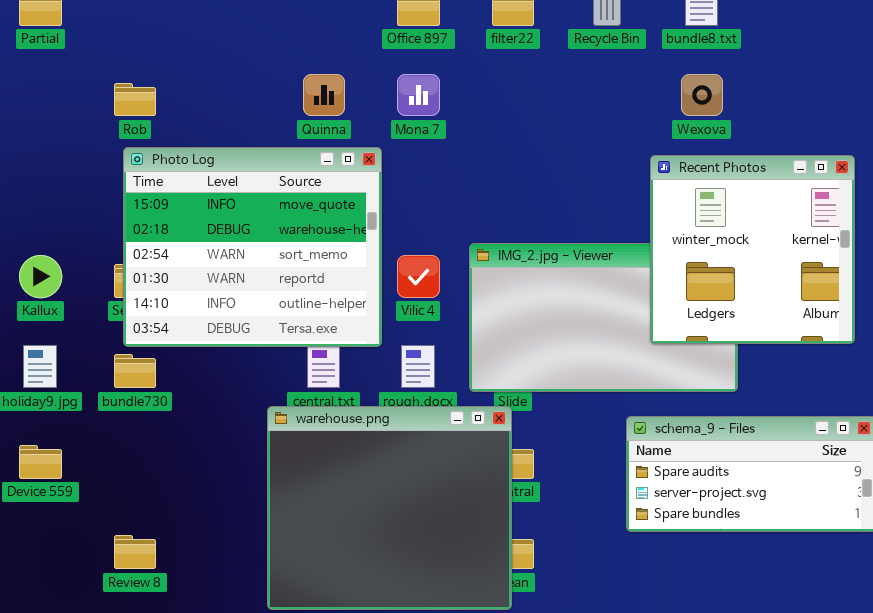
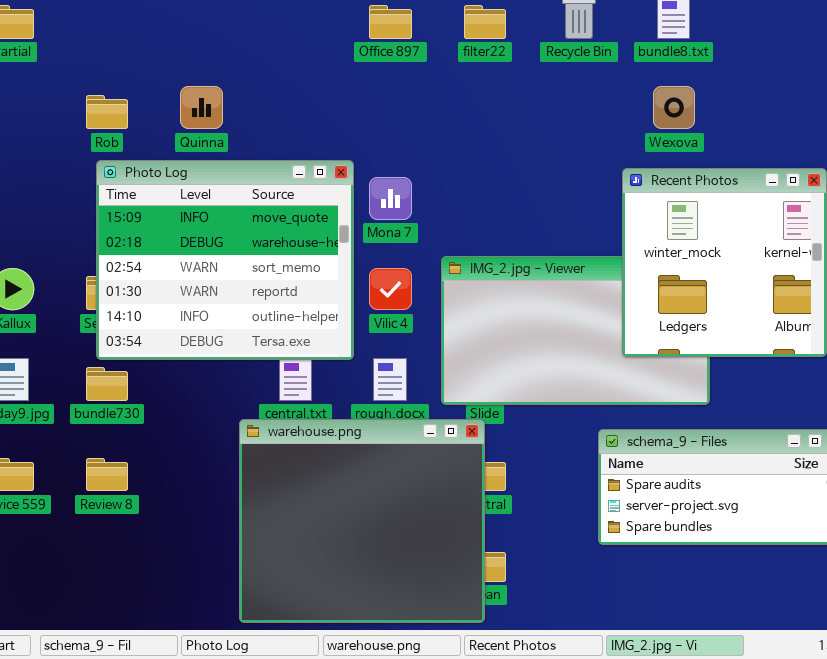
Quinna: [303,74,345,116] -> [180,86,223,129], moved
Mona 7: [397,74,440,116] -> [369,177,412,220], moved
Review 8: [114,535,156,569] -> [86,458,128,491], moved

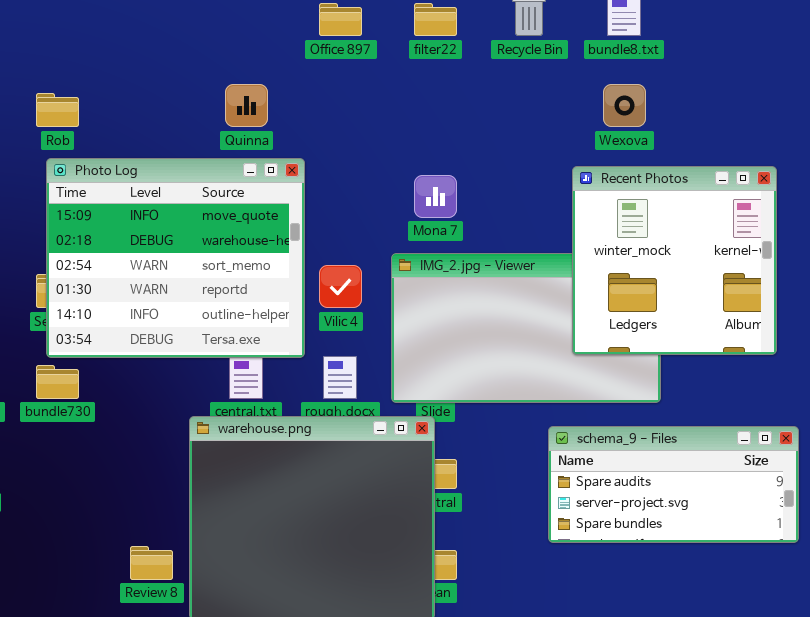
Quinna: [180,86,223,129] -> [225,84,268,127], moved
Mona 7: [369,177,412,220] -> [414,175,457,218], moved
Review 8: [86,458,128,491] -> [130,546,173,580], moved

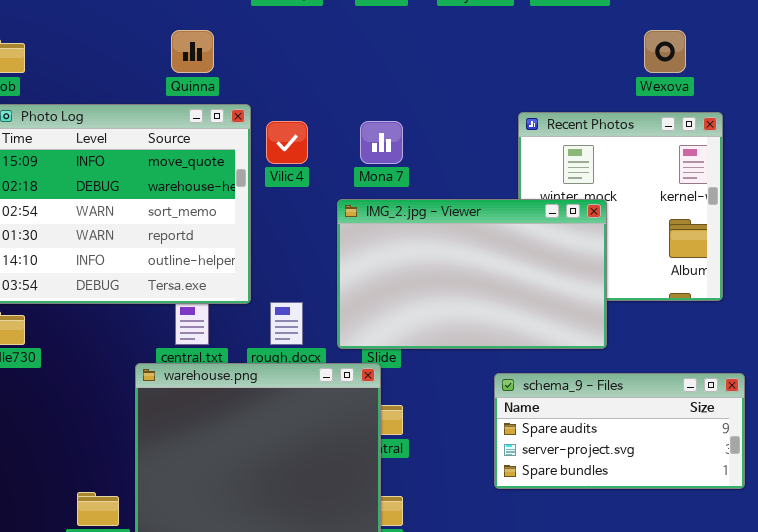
Wexova: [603,84,646,127] -> [644,30,686,73], moved
IMG_2.jpg - Viewer: [391,253,661,403] -> [337,199,607,349], raised
Vilic 4: [319,265,362,308] -> [266,121,308,164], moved

